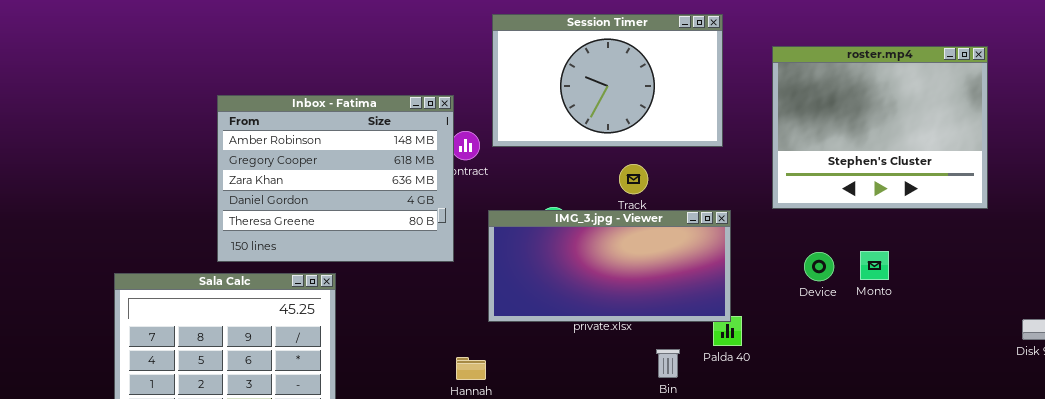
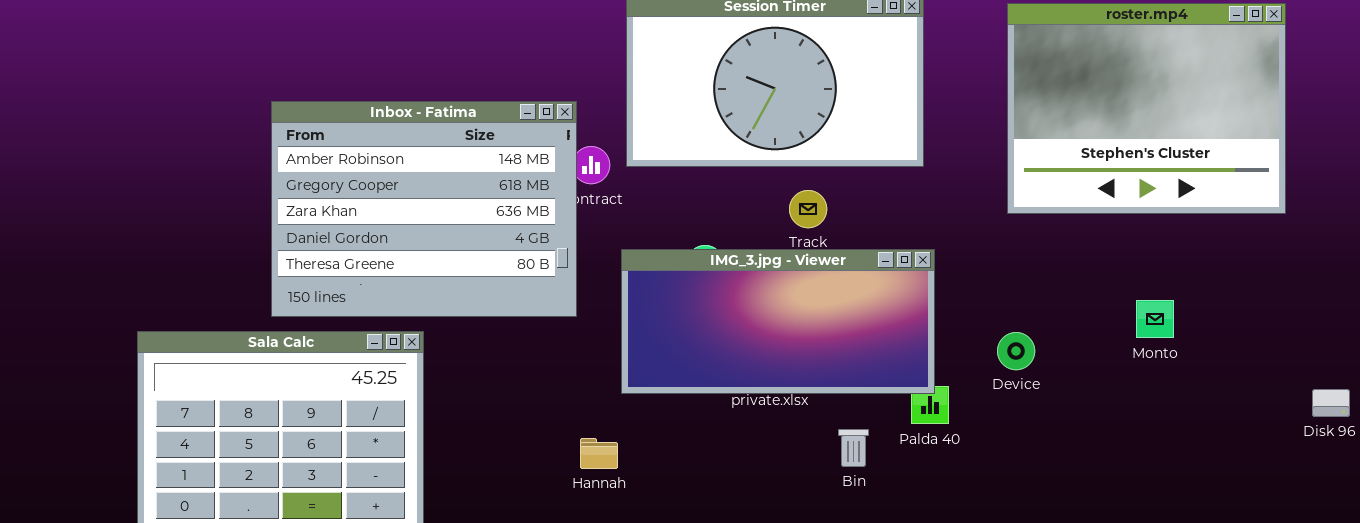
roster.mp4: [772,46,988,209] -> [1007,3,1286,214], moved
Monto: [860,251,889,280] -> [1136,300,1174,338], moved
Device: [804,252,834,281] -> [997,332,1035,370], moved

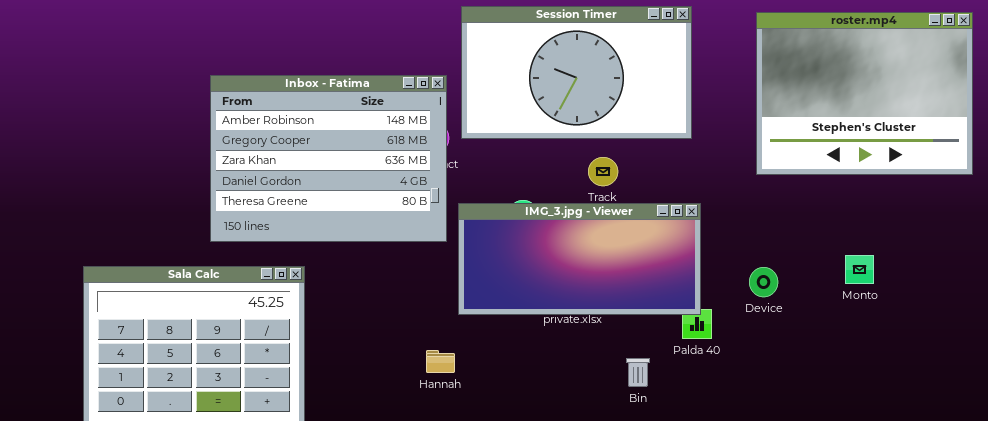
Inbox - Fatima: [271,101,577,317] -> [210,75,447,242], moved
Monto: [1136,300,1174,338] -> [845,255,874,284], moved
Bin: [838,429,869,467] -> [626,358,650,387], moved

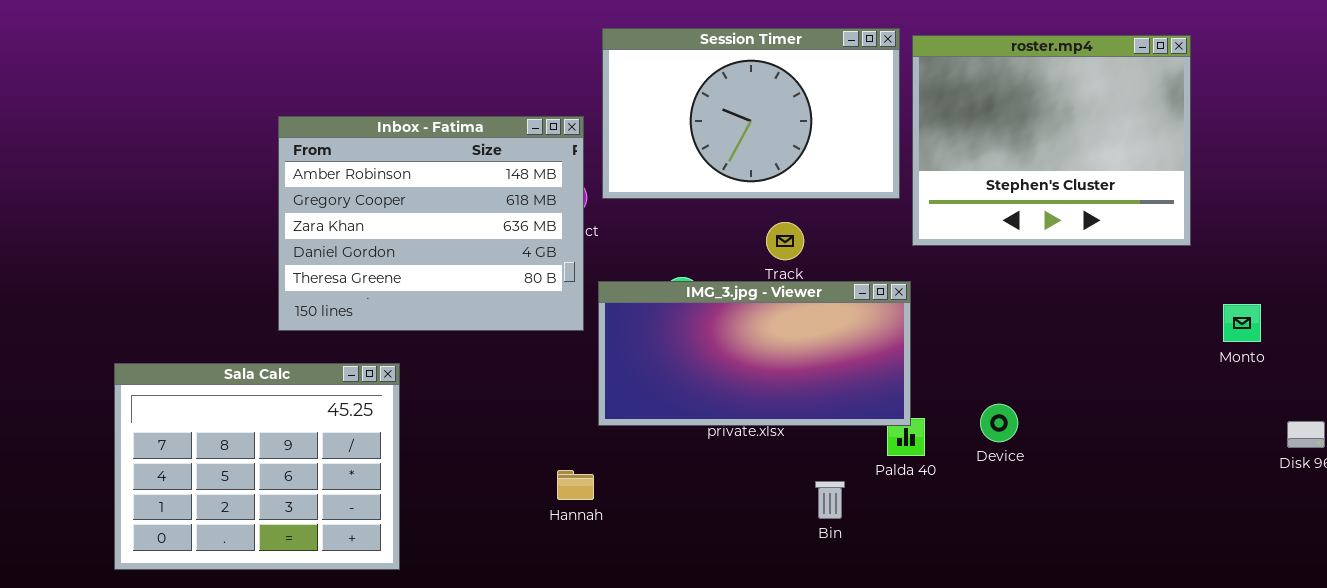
roster.mp4: [756,12,973,175] -> [912,35,1191,246], moved
Monto: [845,255,874,284] -> [1223,304,1261,342], moved
Device: [749,267,778,297] -> [980,404,1018,442], moved

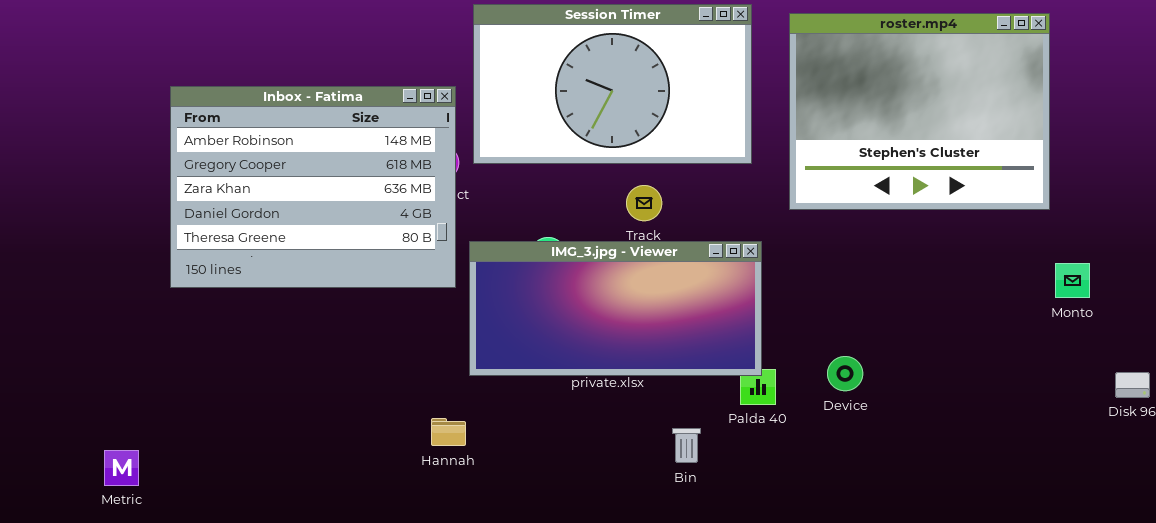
roster.mp4: [912,35,1191,246] -> [789,13,1050,210], moved
Sala Calc: [114,363,400,570] -> none, closed

